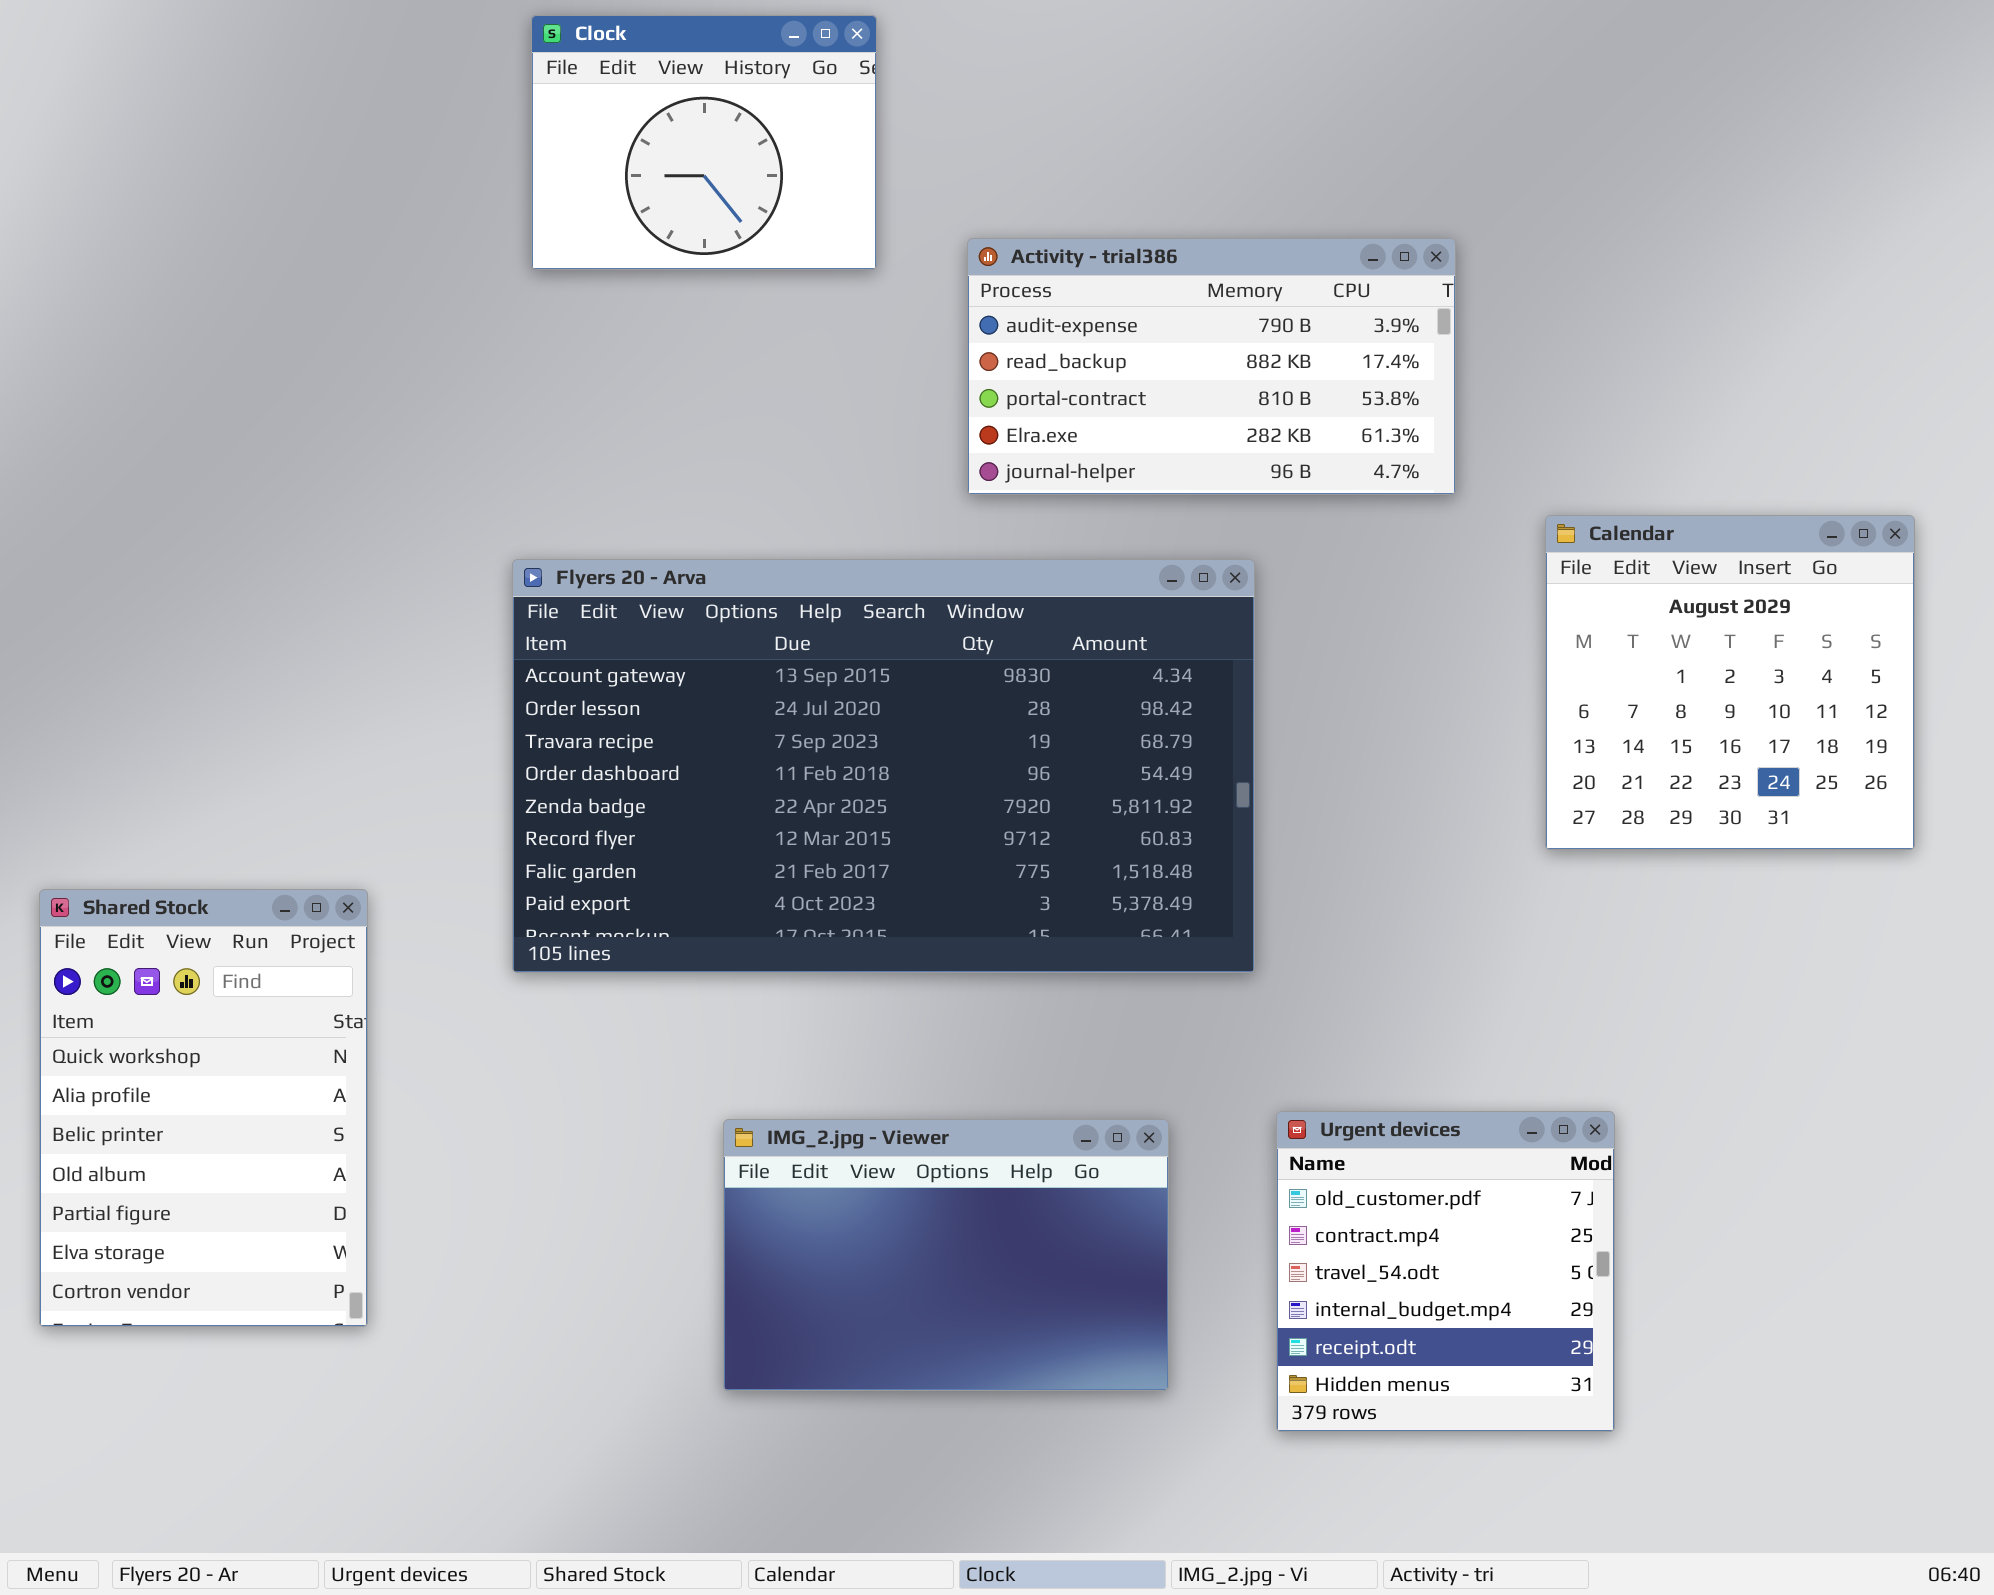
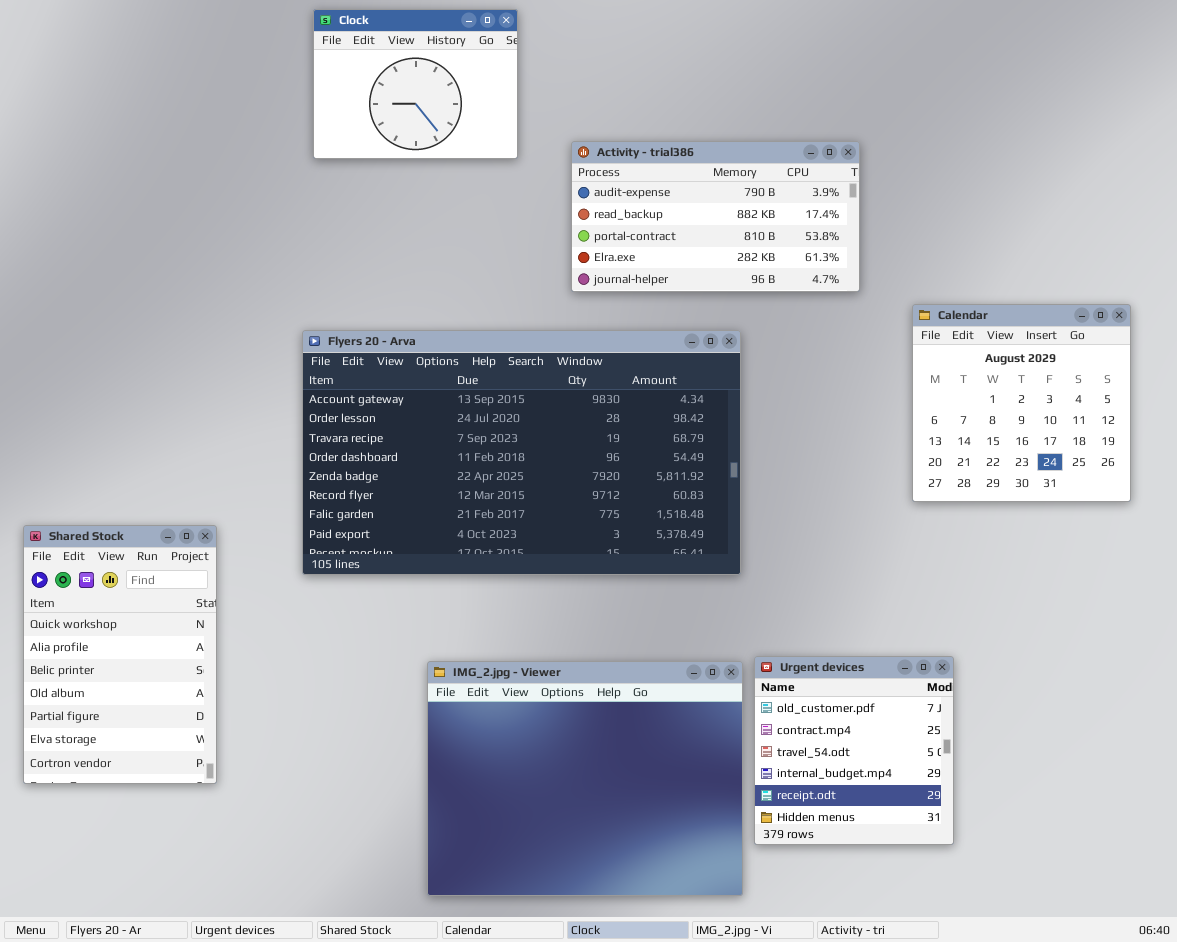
IMG_2.jpg - Viewer: [723,1119,1169,1391] -> [427,661,743,896], resized

